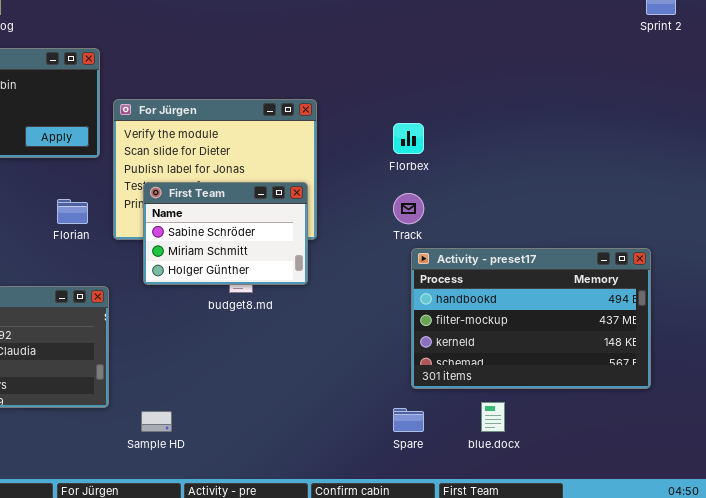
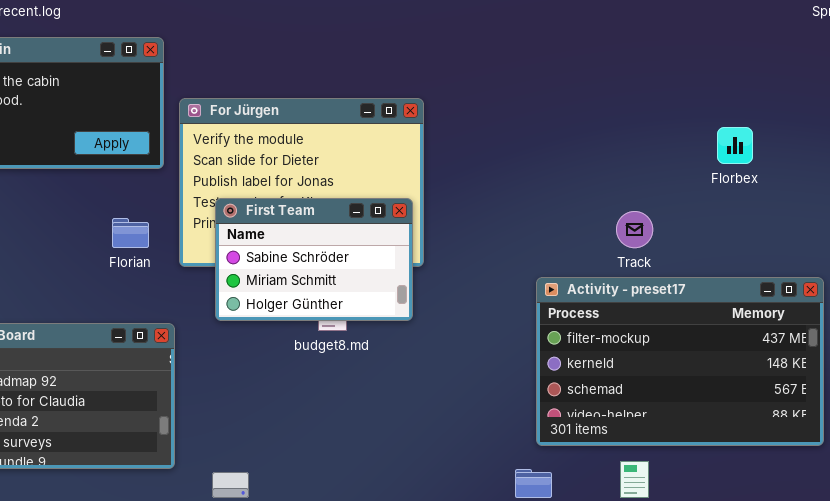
Florbex: [393,123,424,154] -> [717,127,753,164], moved
Track: [393,193,424,224] -> [616,211,653,248], moved
Activity - preset17: [411,248,651,389] -> [536,277,824,446], scrolled down 1 row

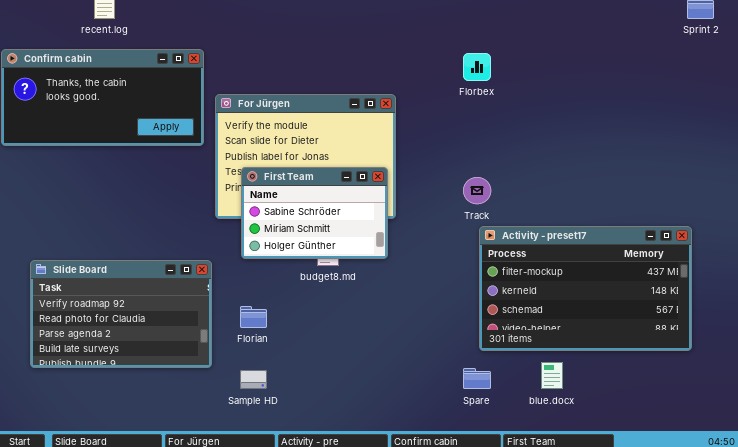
Florbex: [717,127,753,164] -> [463,53,491,81], moved
Track: [616,211,653,248] -> [463,177,491,204], moved
Florian: [112,218,149,248] -> [240,306,267,328], moved

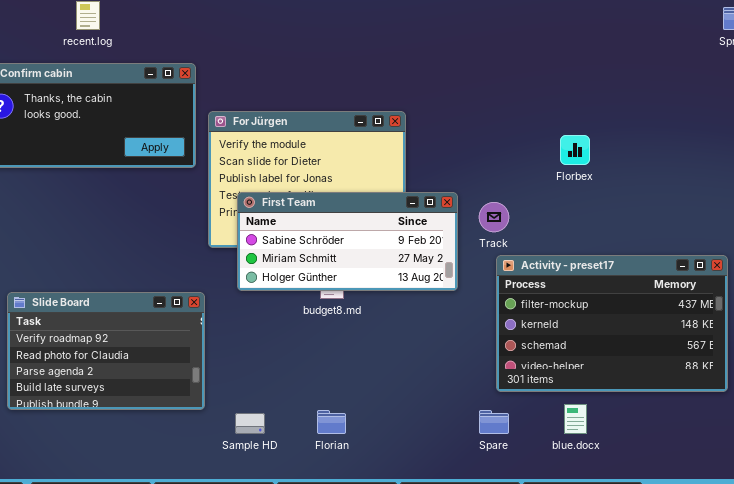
Florbex: [463,53,491,81] -> [560,135,590,165], moved
First Team: [241,167,388,259] -> [237,192,458,291], resized
Florian: [240,306,267,328] -> [317,410,346,434], moved

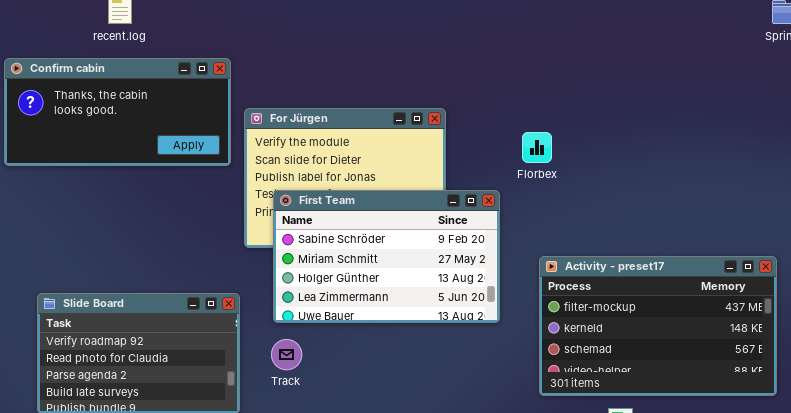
Florbex: [560,135,590,165] -> [522,132,552,163], moved
First Team: [237,192,458,291] -> [273,190,500,323], resized
Track: [479,202,509,232] -> [271,339,302,370], moved

